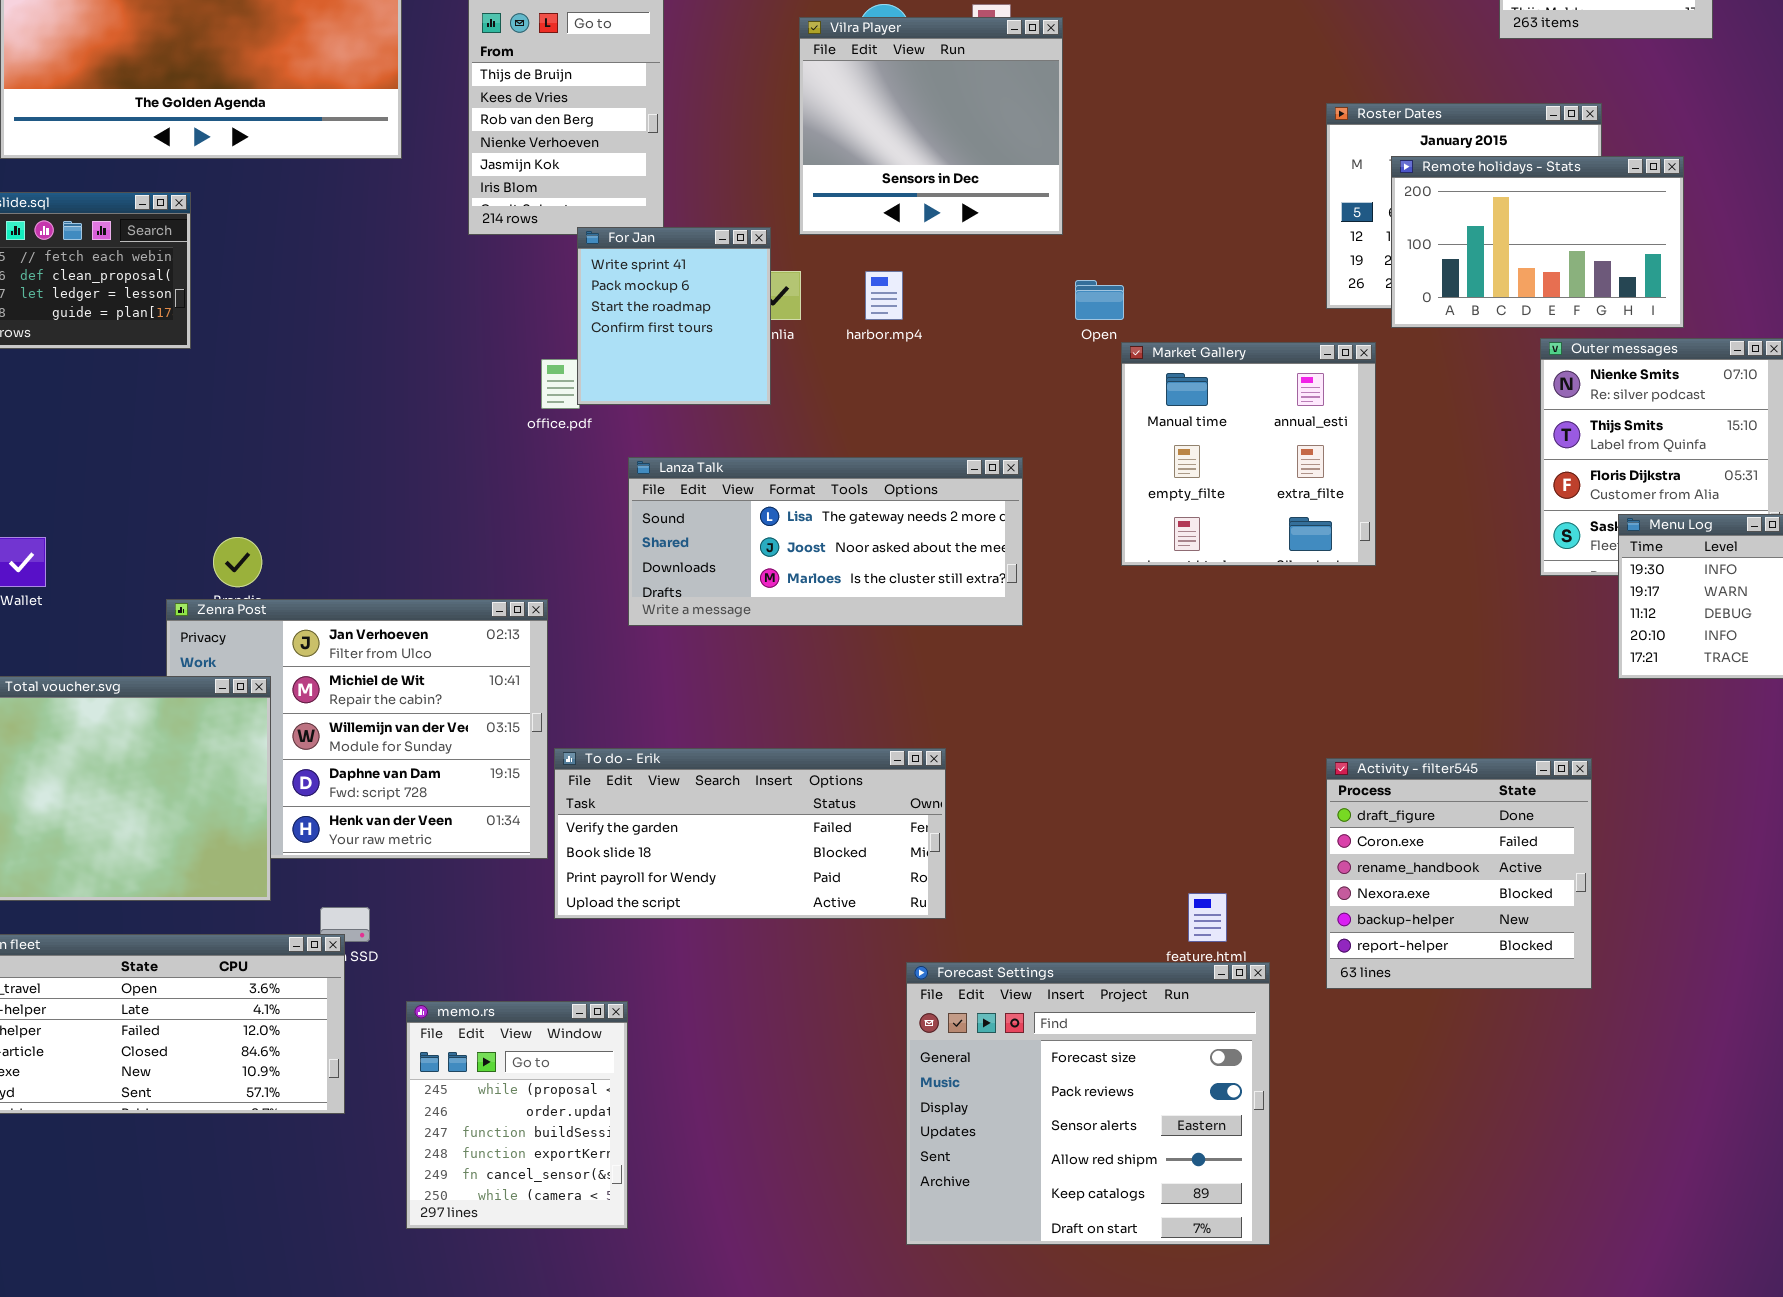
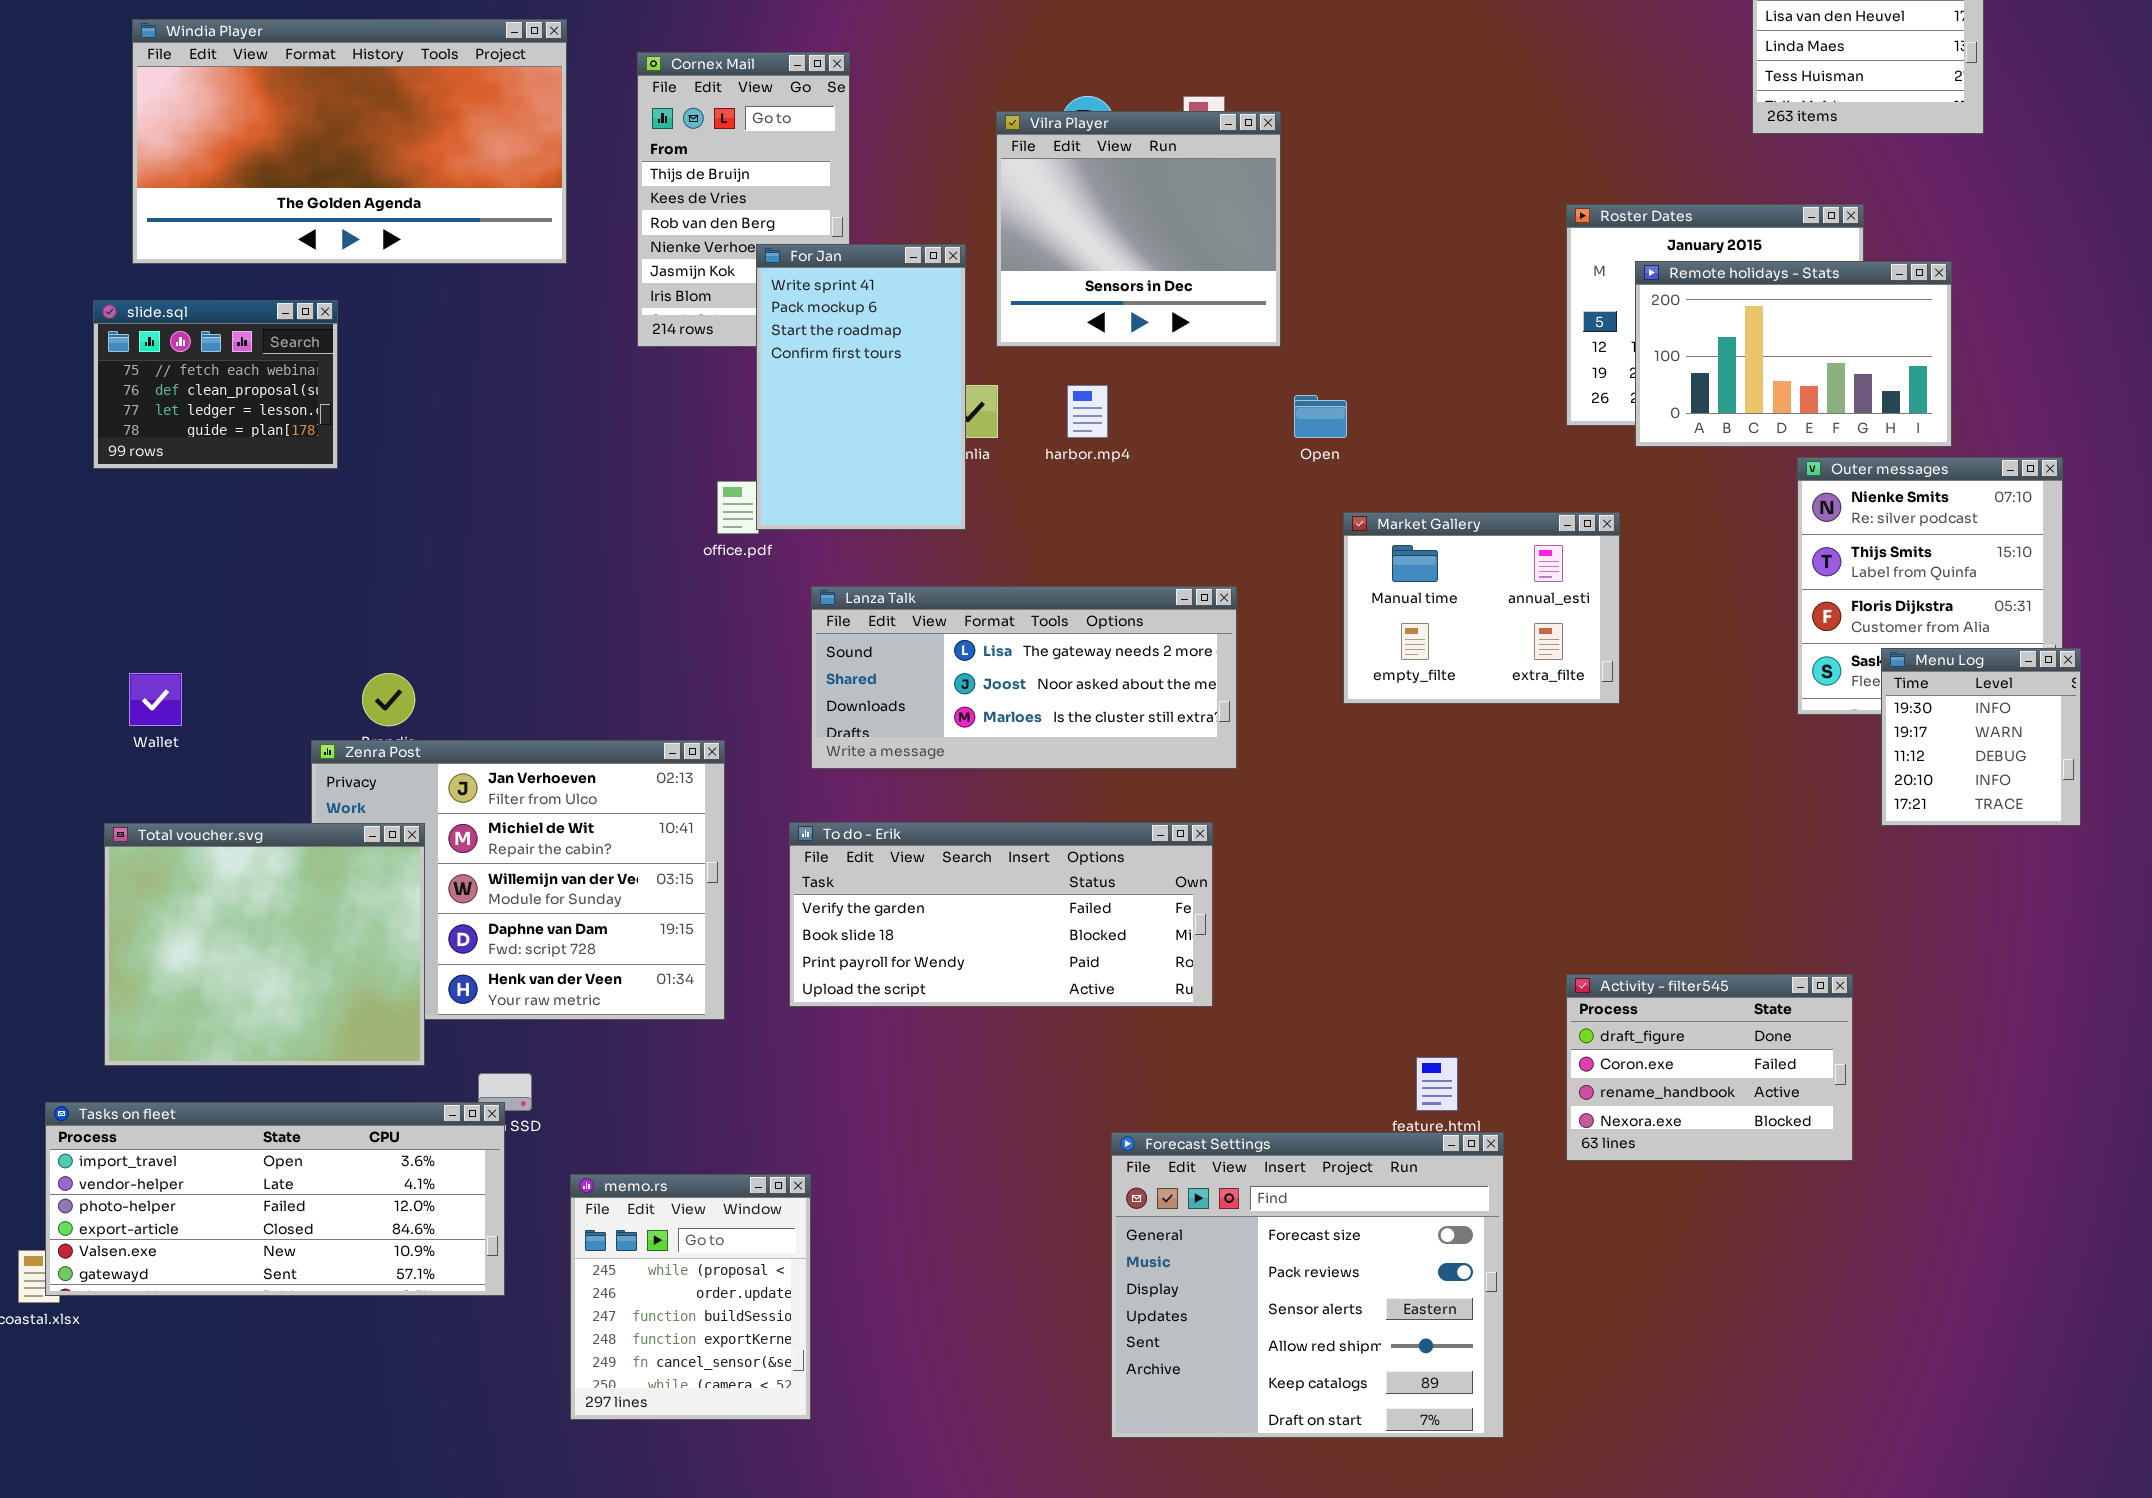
For Jan: [577,227,771,405] -> [756,244,966,530], resized
Market Gallery: [1121,342,1376,566] -> [1343,512,1620,704], resized
To do - Erik: [554,748,946,919] -> [789,822,1213,1007], moved
Activity - filter545: [1326,758,1592,989] -> [1566,974,1853,1161], resized

